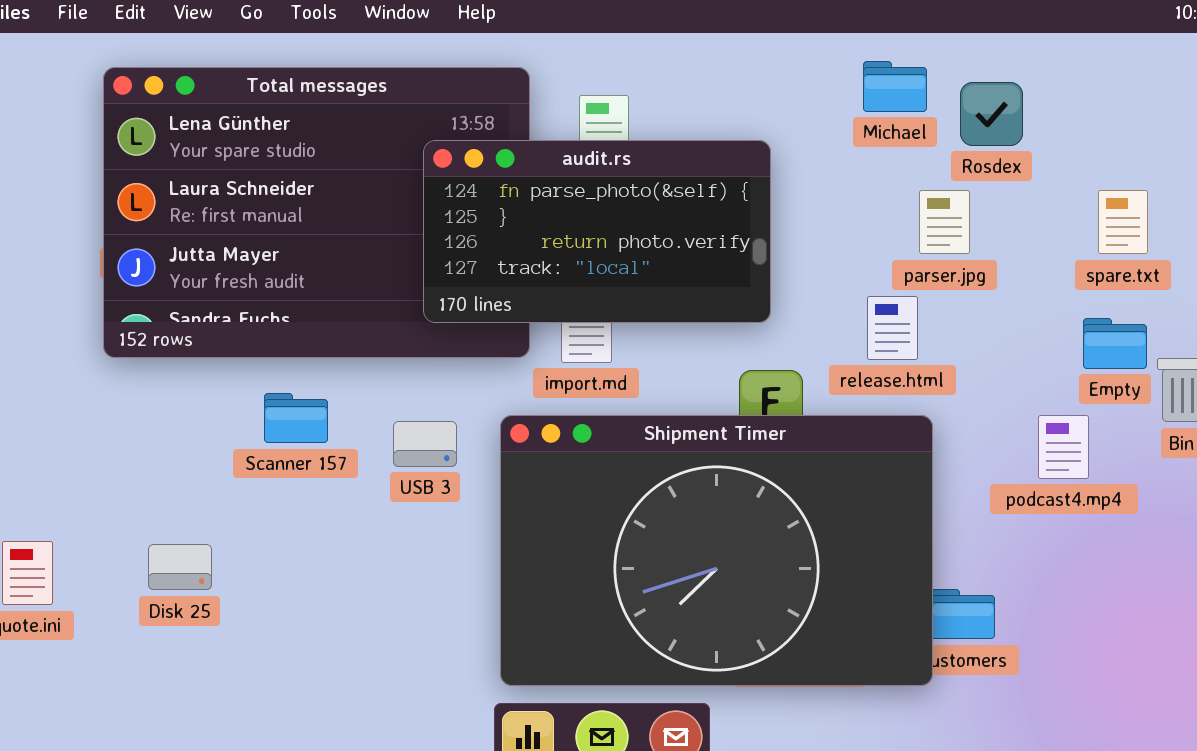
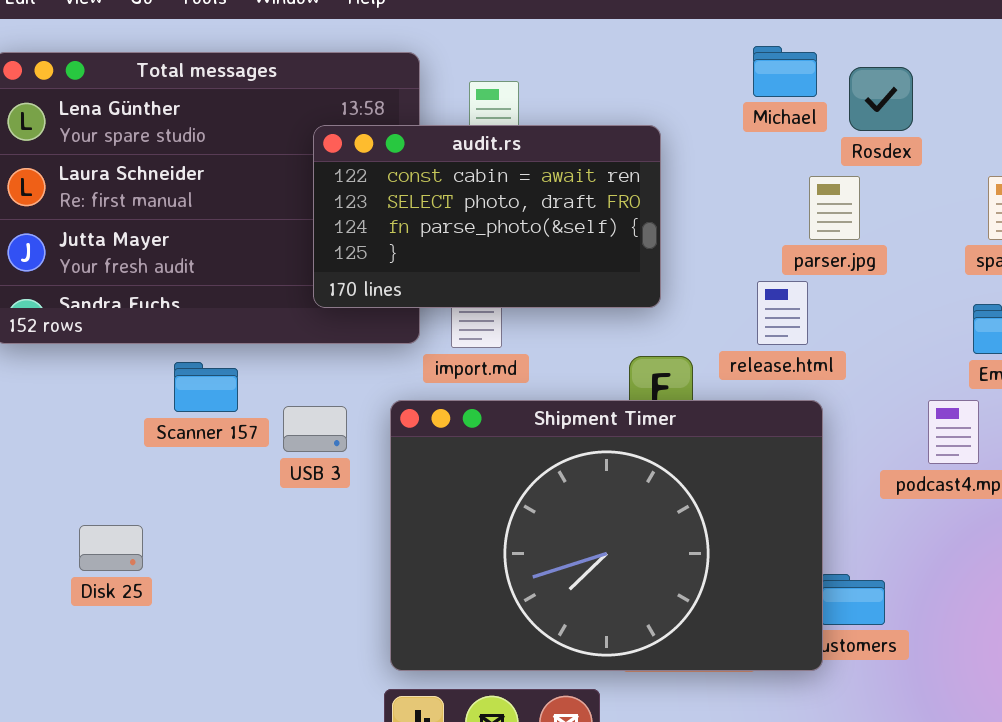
audit.rs: [423,140,771,323] -> [313,125,661,308], scrolled up 2 rows
Scanner 157: [264,393,328,443] -> [174,362,238,412], moved
Disk 25: [148,544,212,590] -> [79,525,143,571], moved

